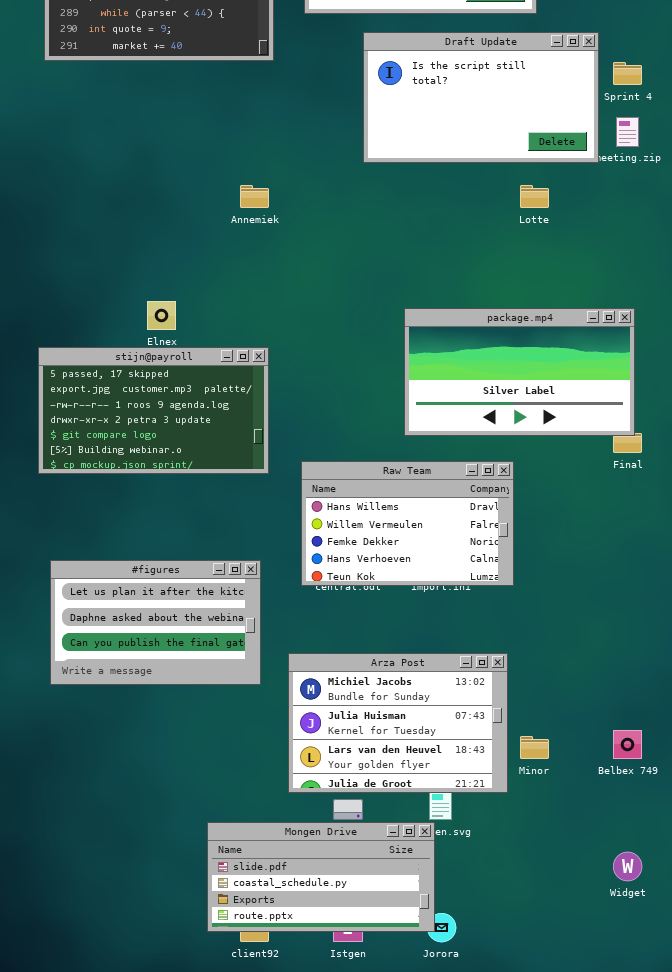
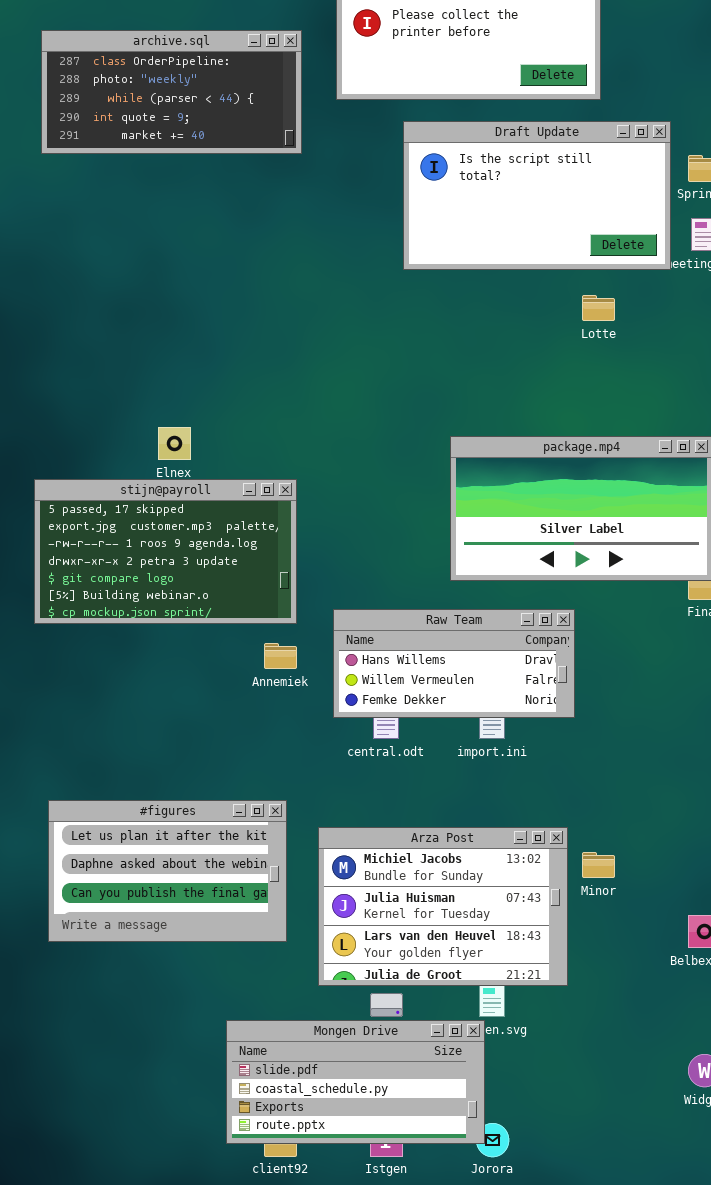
Annemiek: [240,185,269,208] -> [264,643,297,669], moved
Raw Team: [301,461,514,586] -> [333,609,575,718], resized
#figures: [50,560,261,685] -> [48,800,287,942], moved
Minor: [520,736,549,759] -> [582,852,615,878], moved

